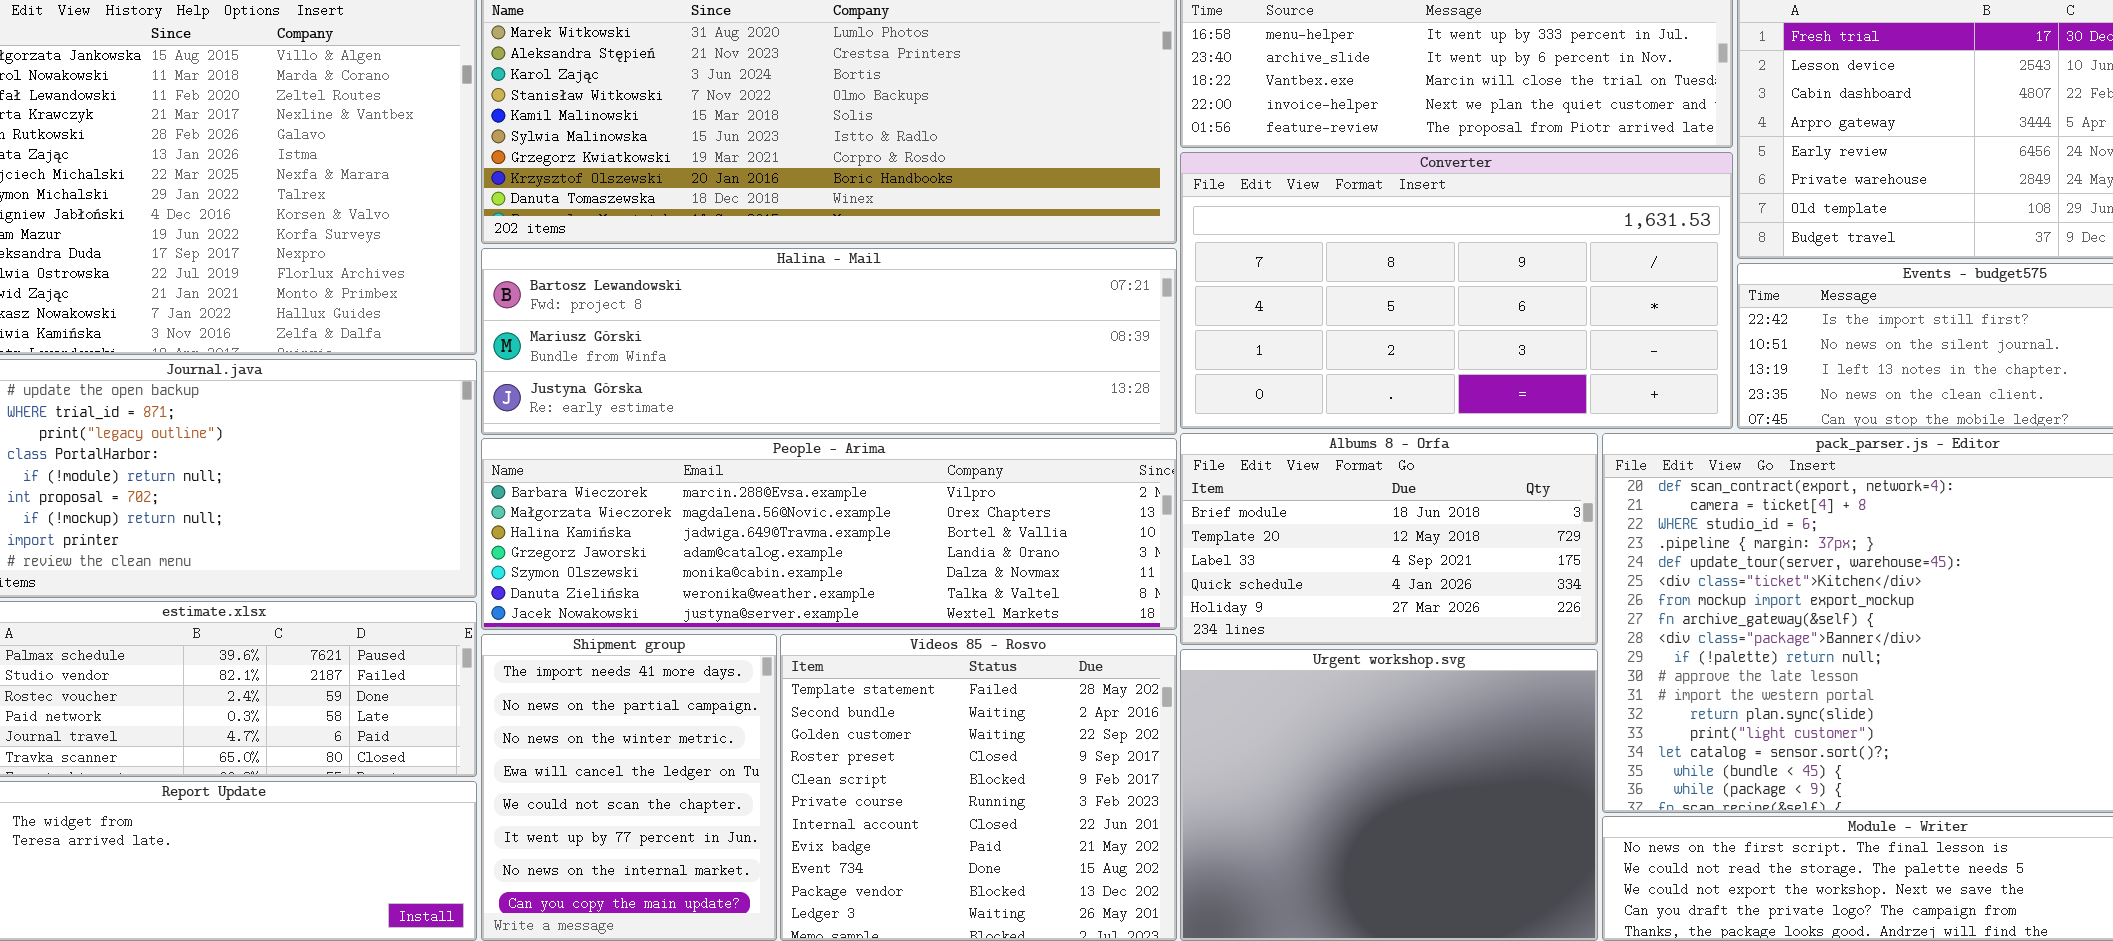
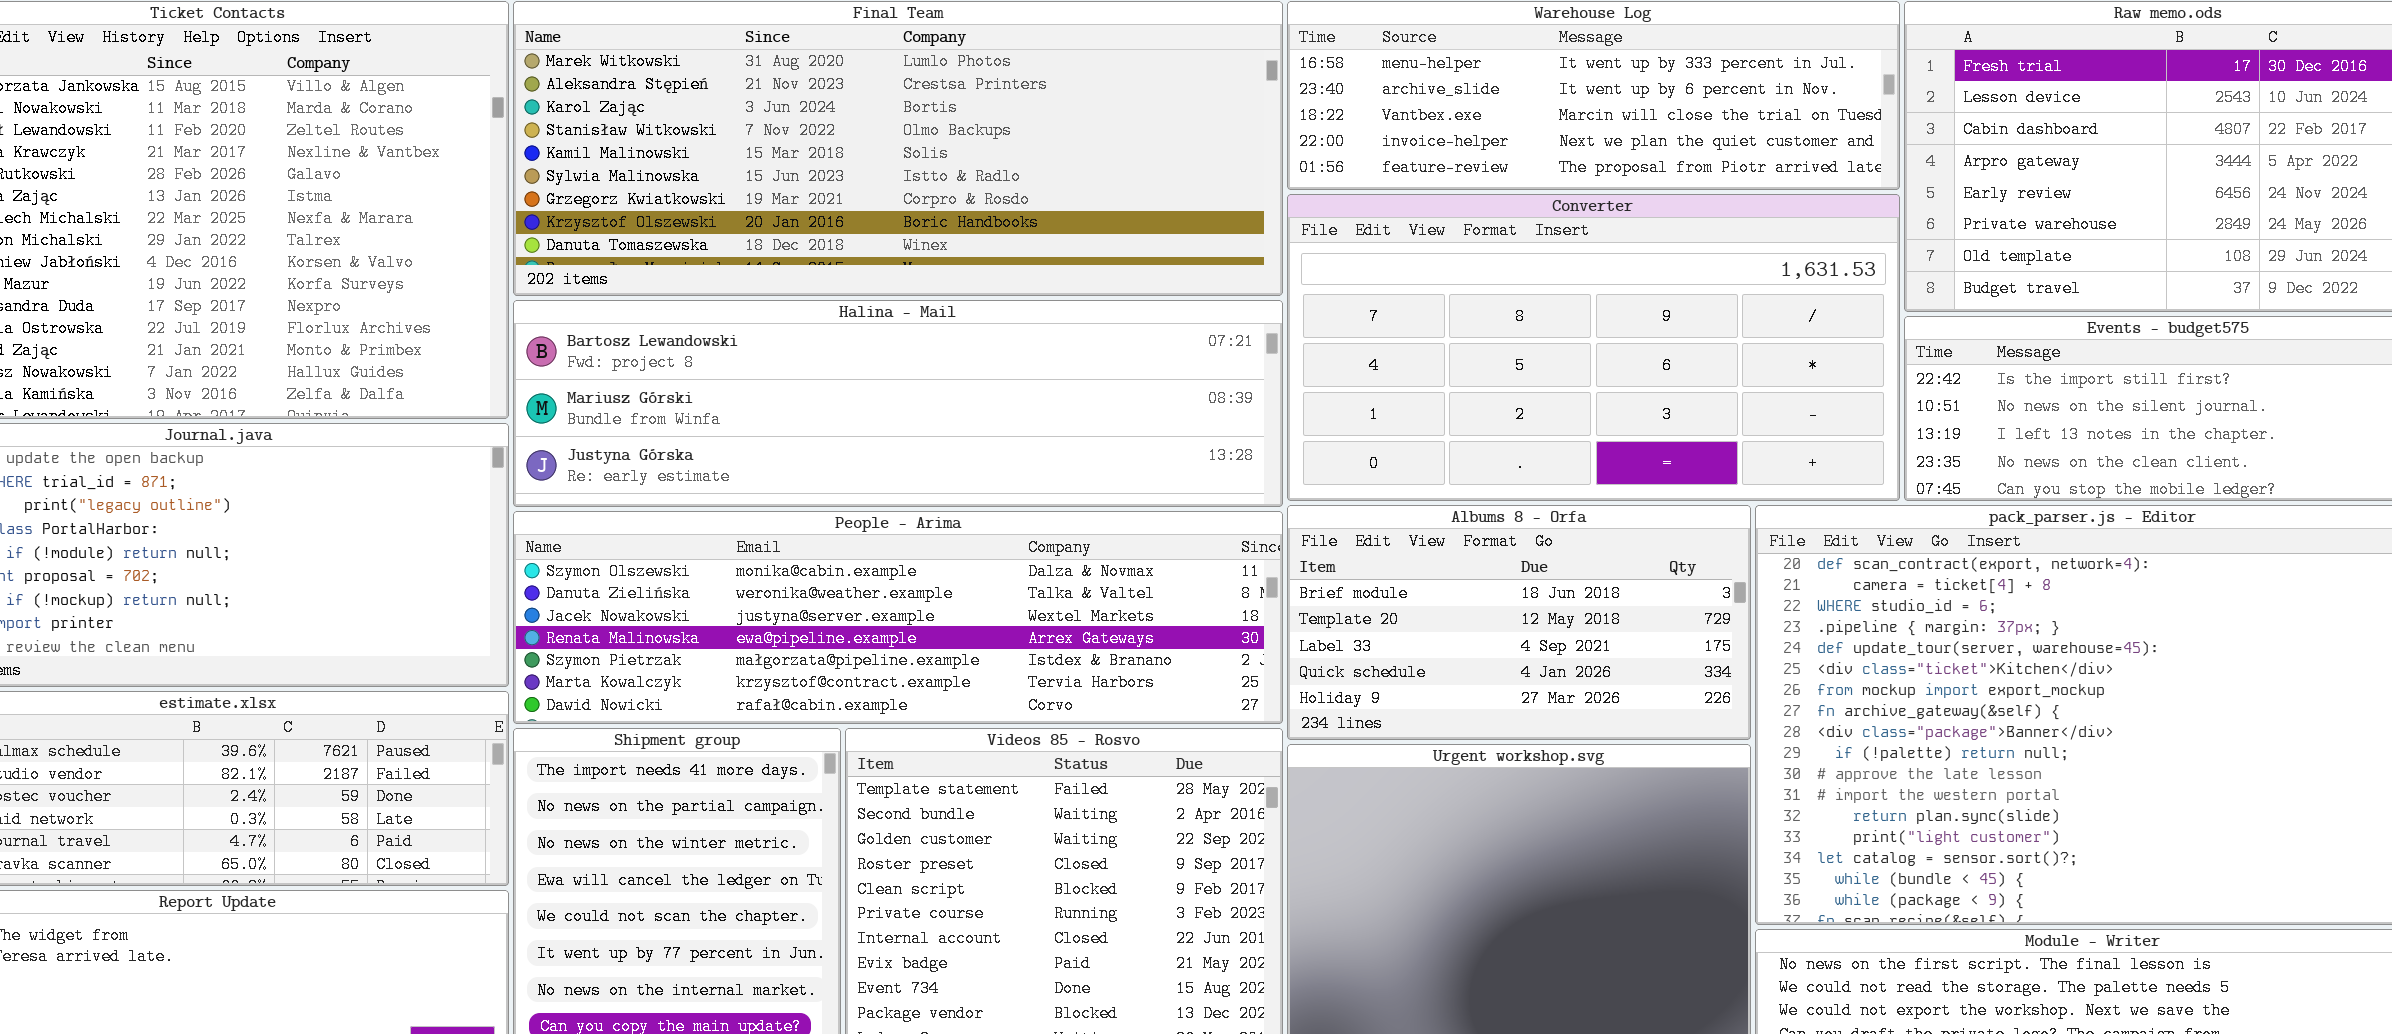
People - Arima: [481,438,1177,630] -> [513,511,1283,724], scrolled down 4 rows

